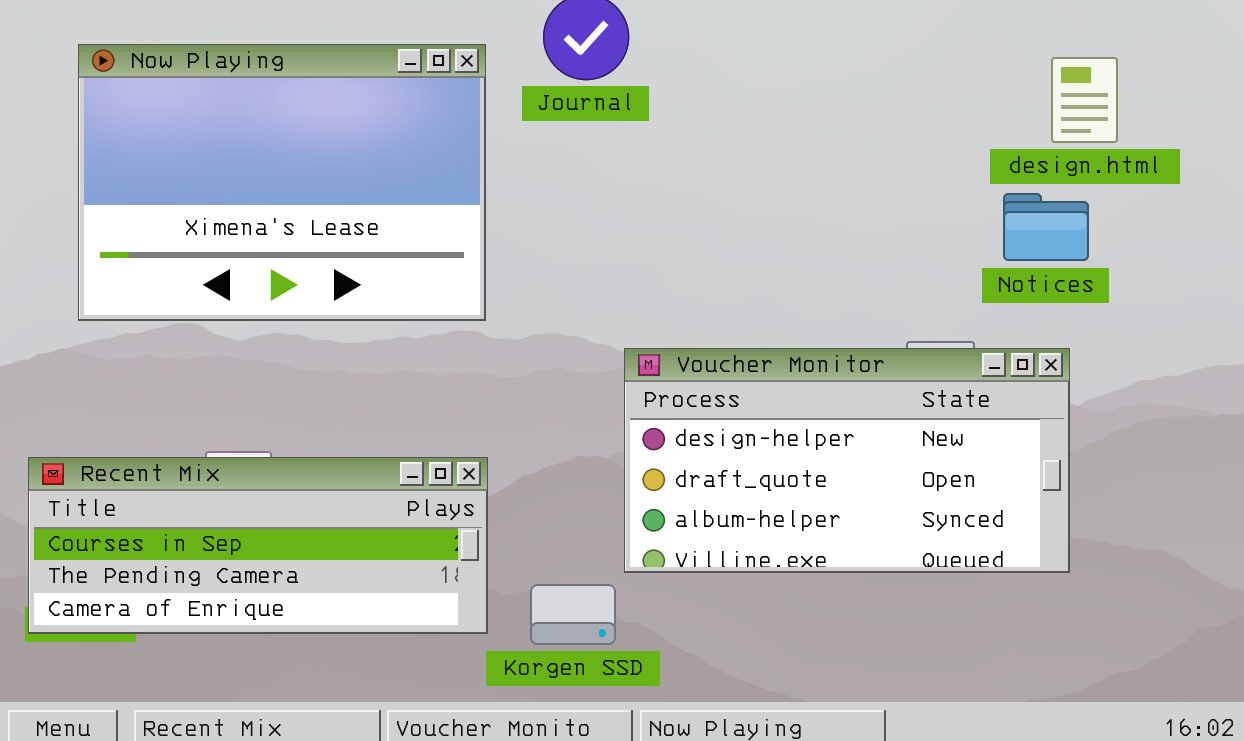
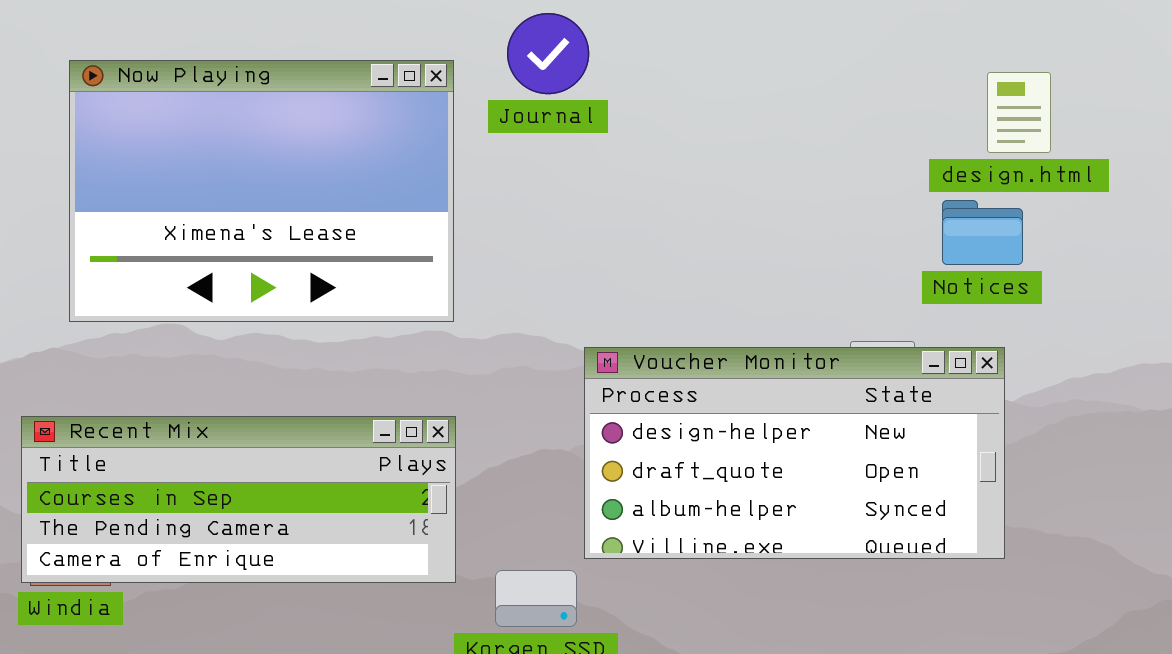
Recent Mix: [28,457,488,634] -> [21,416,456,583], moved

